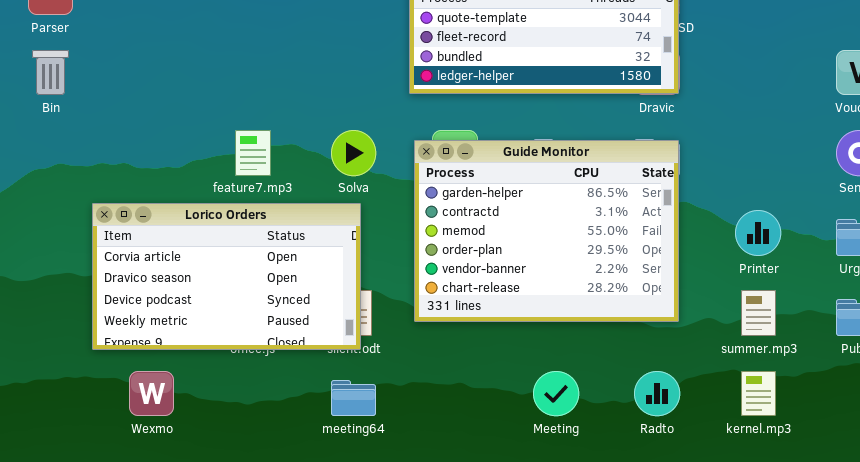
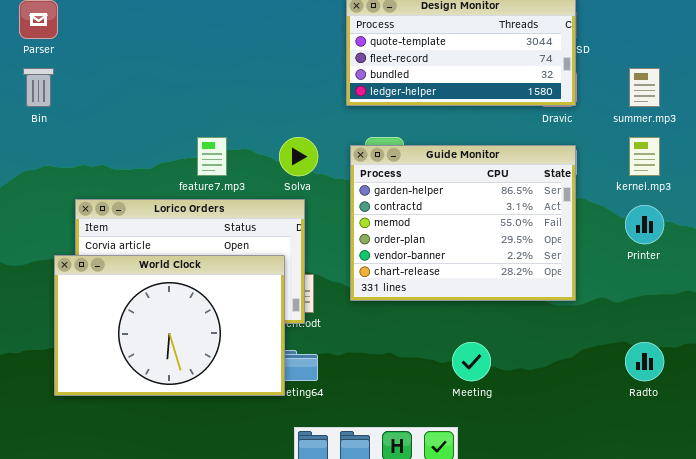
World Clock: none -> [54,255,285,396], opened
summer.mp3: [741,290,776,336] -> [629,68,660,107], moved
Radto: [634,371,680,416] -> [625,342,664,381], moved
kernel.mp3: [741,371,776,416] -> [629,137,660,176], moved

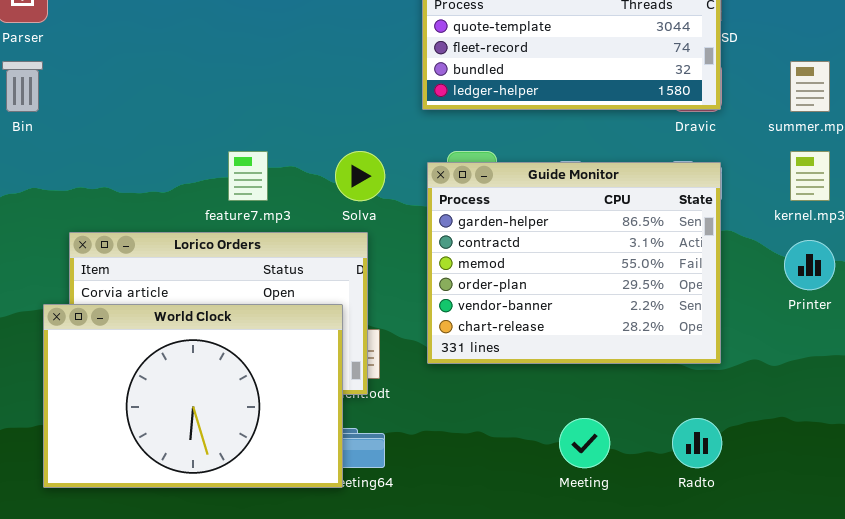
Radto: [625,342,664,381] -> [672,418,722,468], moved

